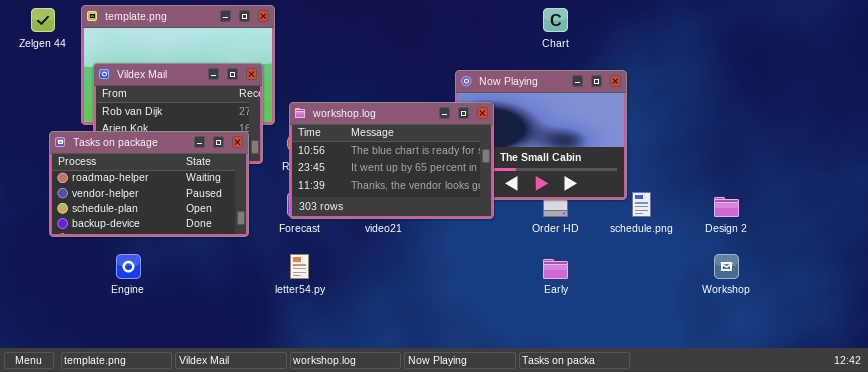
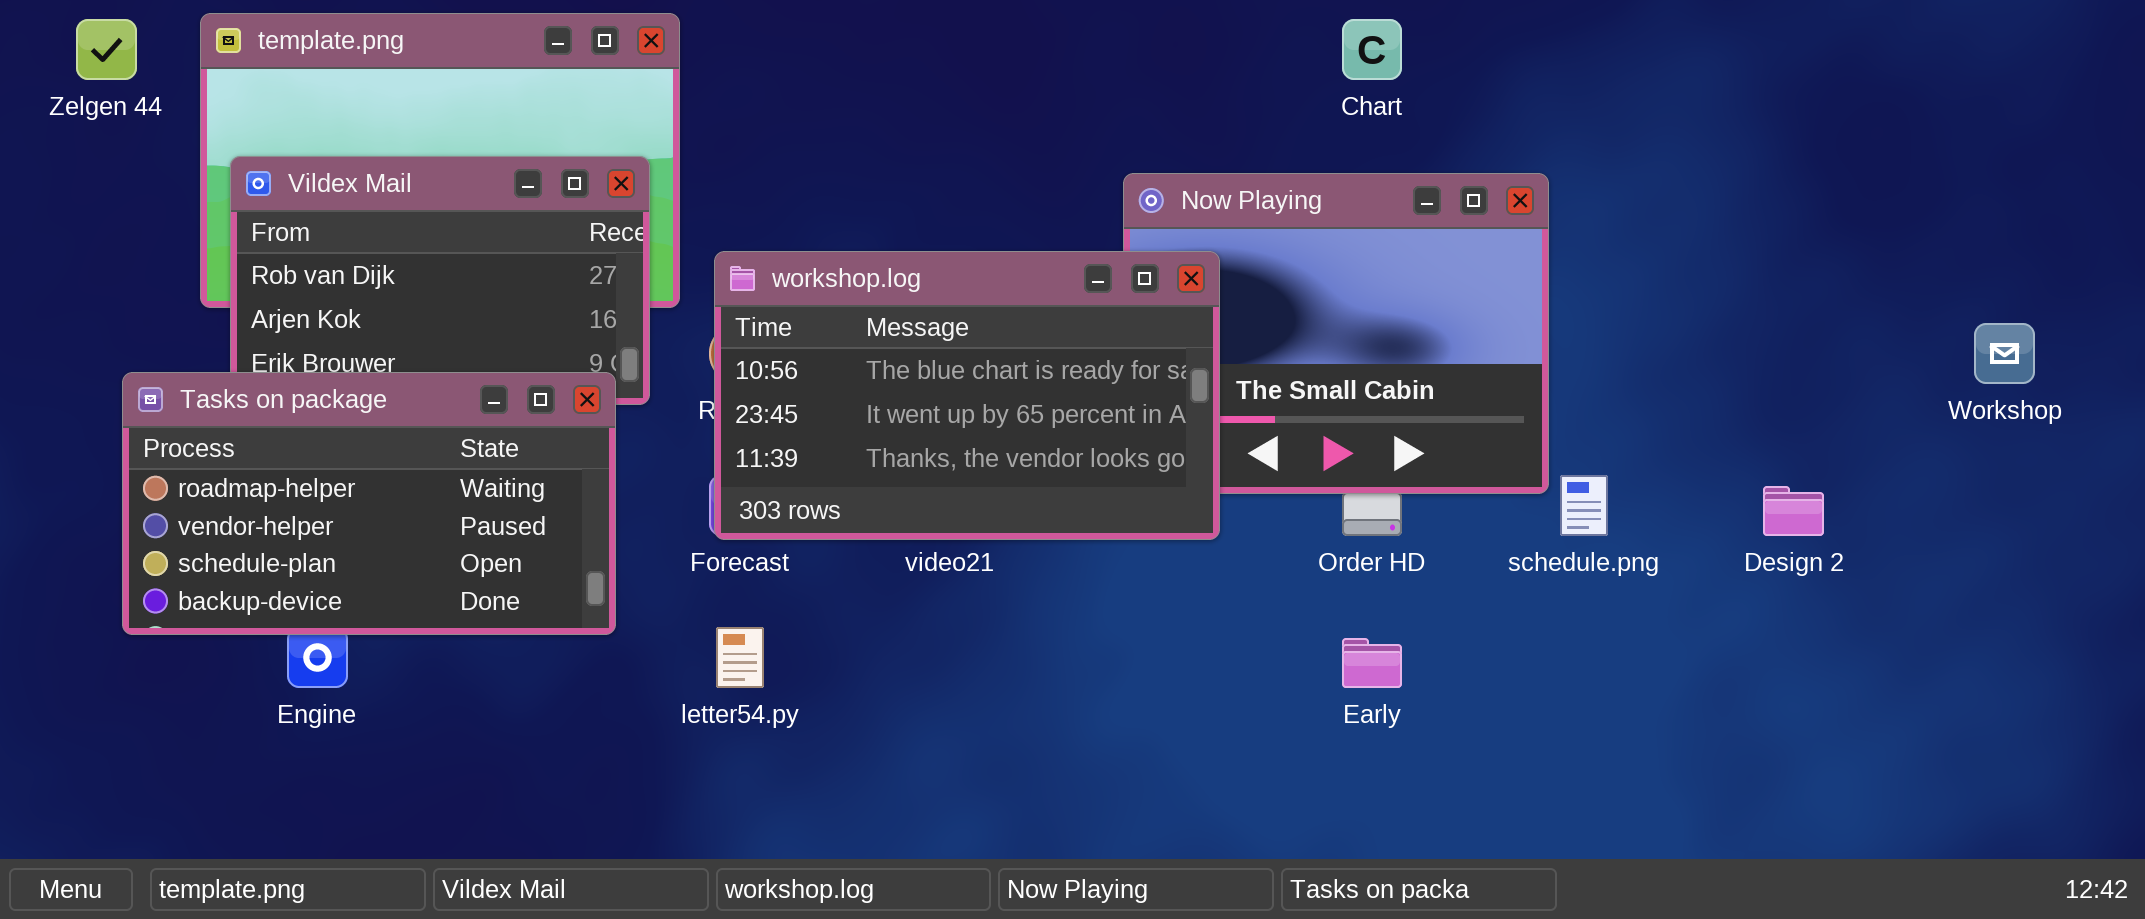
Tasks on package: [49,131,249,237] -> [122,372,616,635], moved
Workshop: [714,254,739,279] -> [1974,323,2035,384], moved

